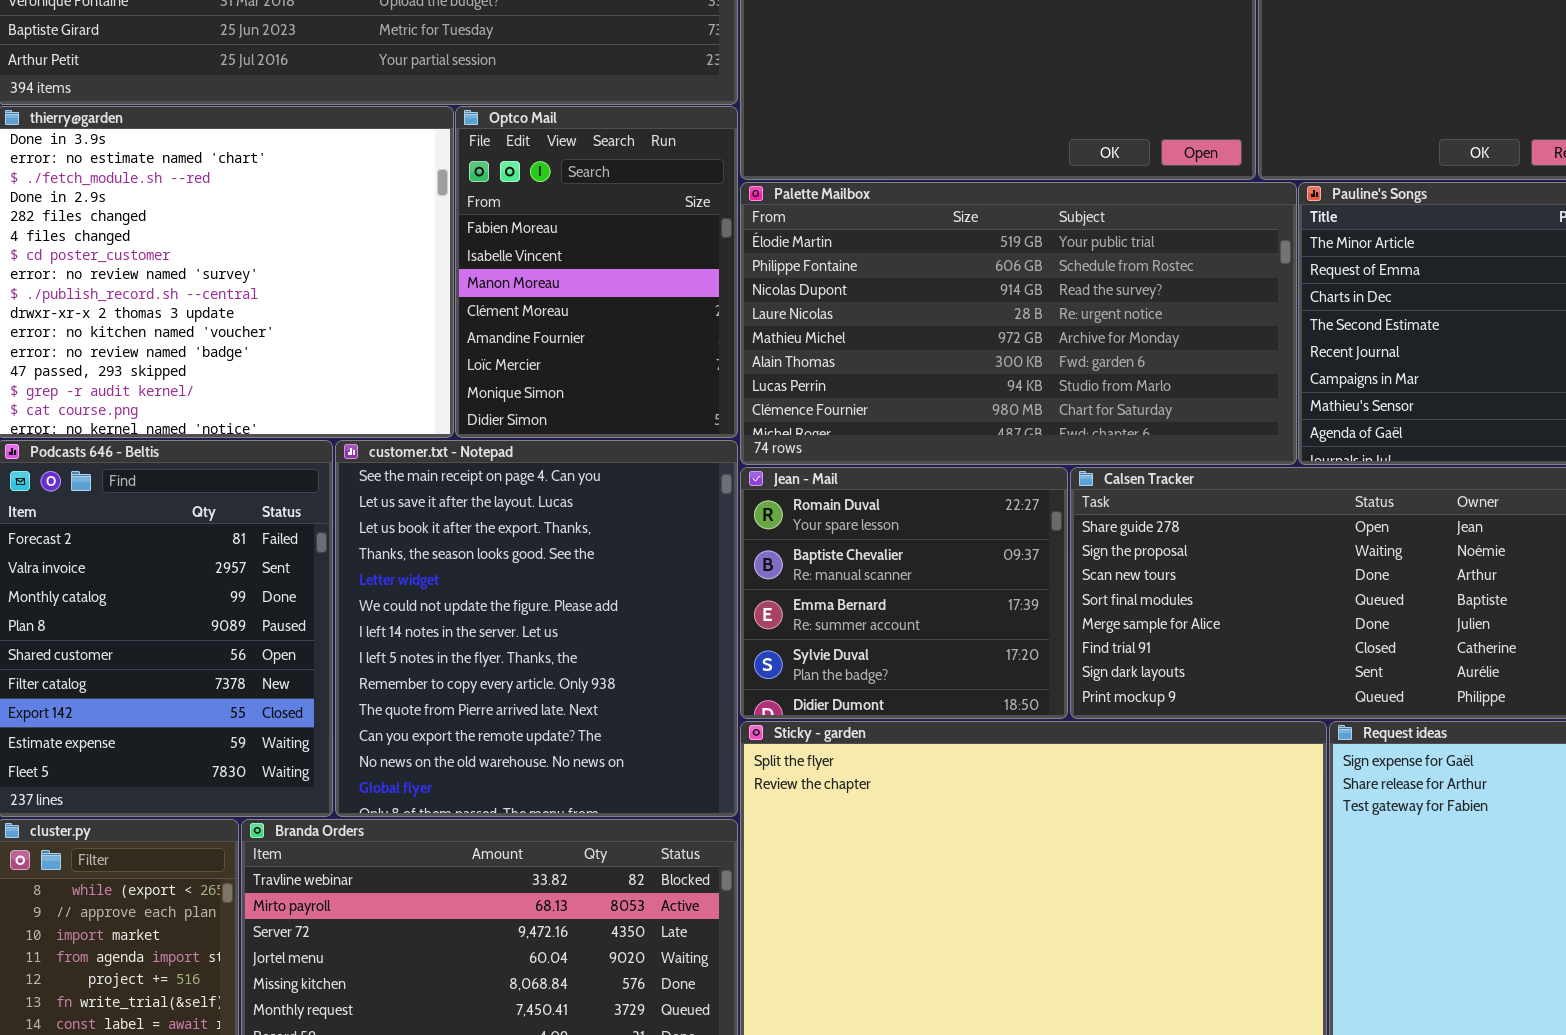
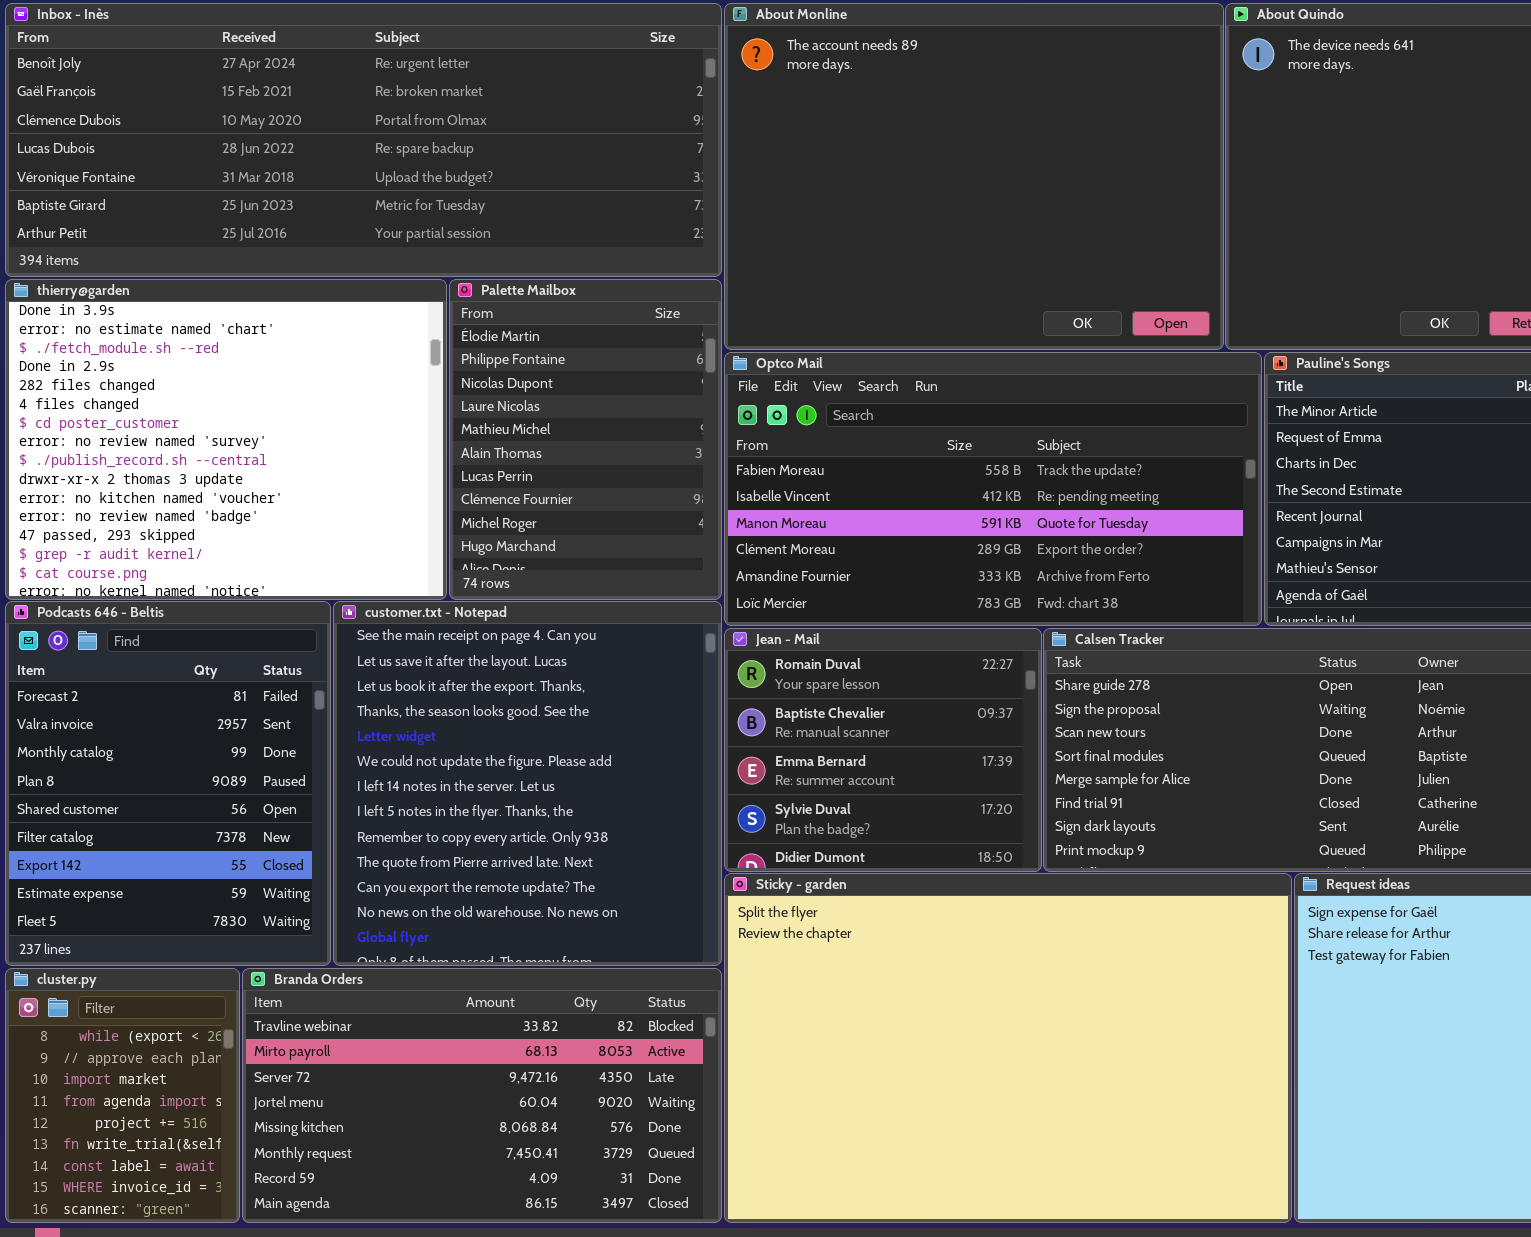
Optco Mail: [455,106,738,438] -> [724,352,1262,626], moved, resized
Palette Mailbox: [740,182,1297,465] -> [449,279,722,600], moved, resized

